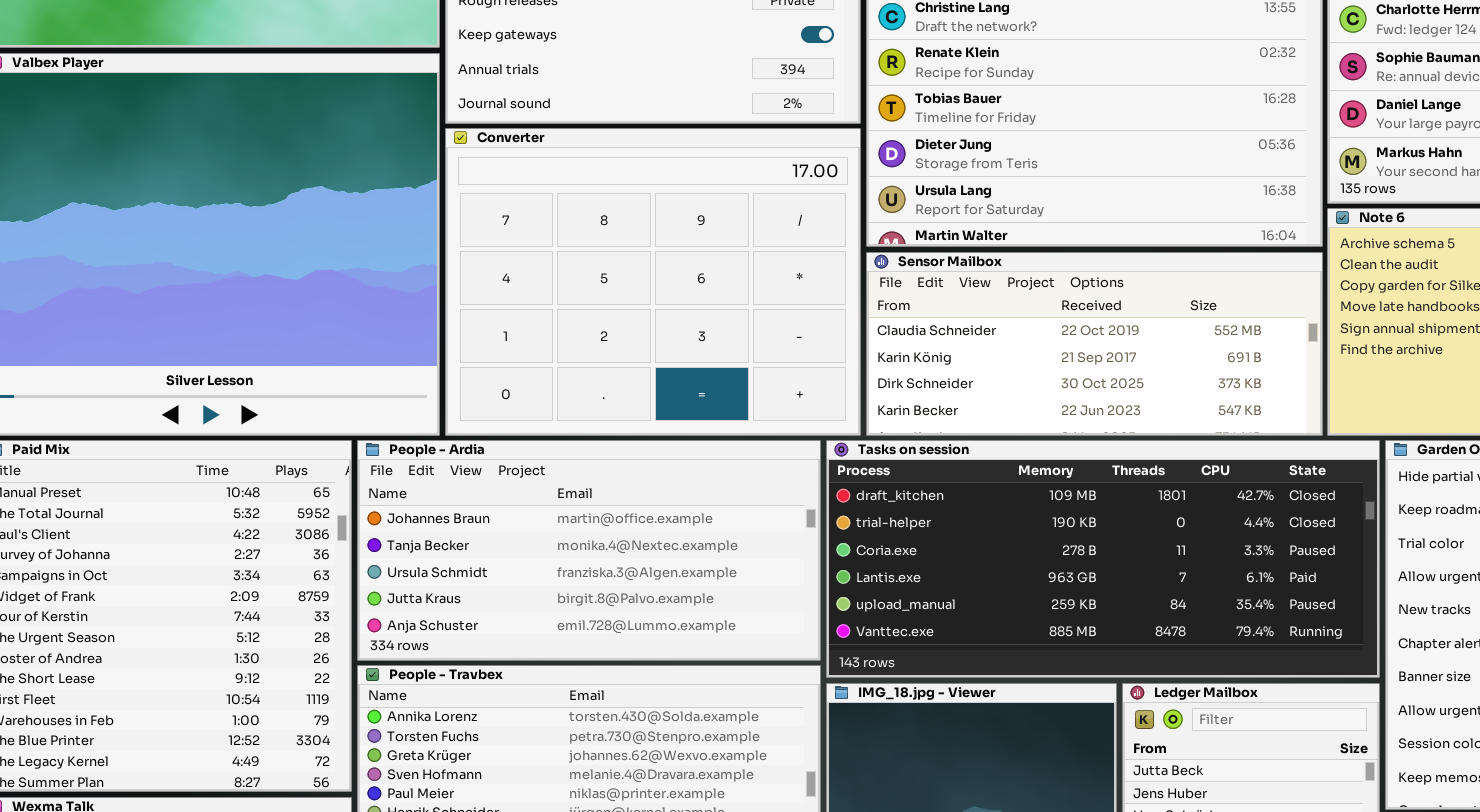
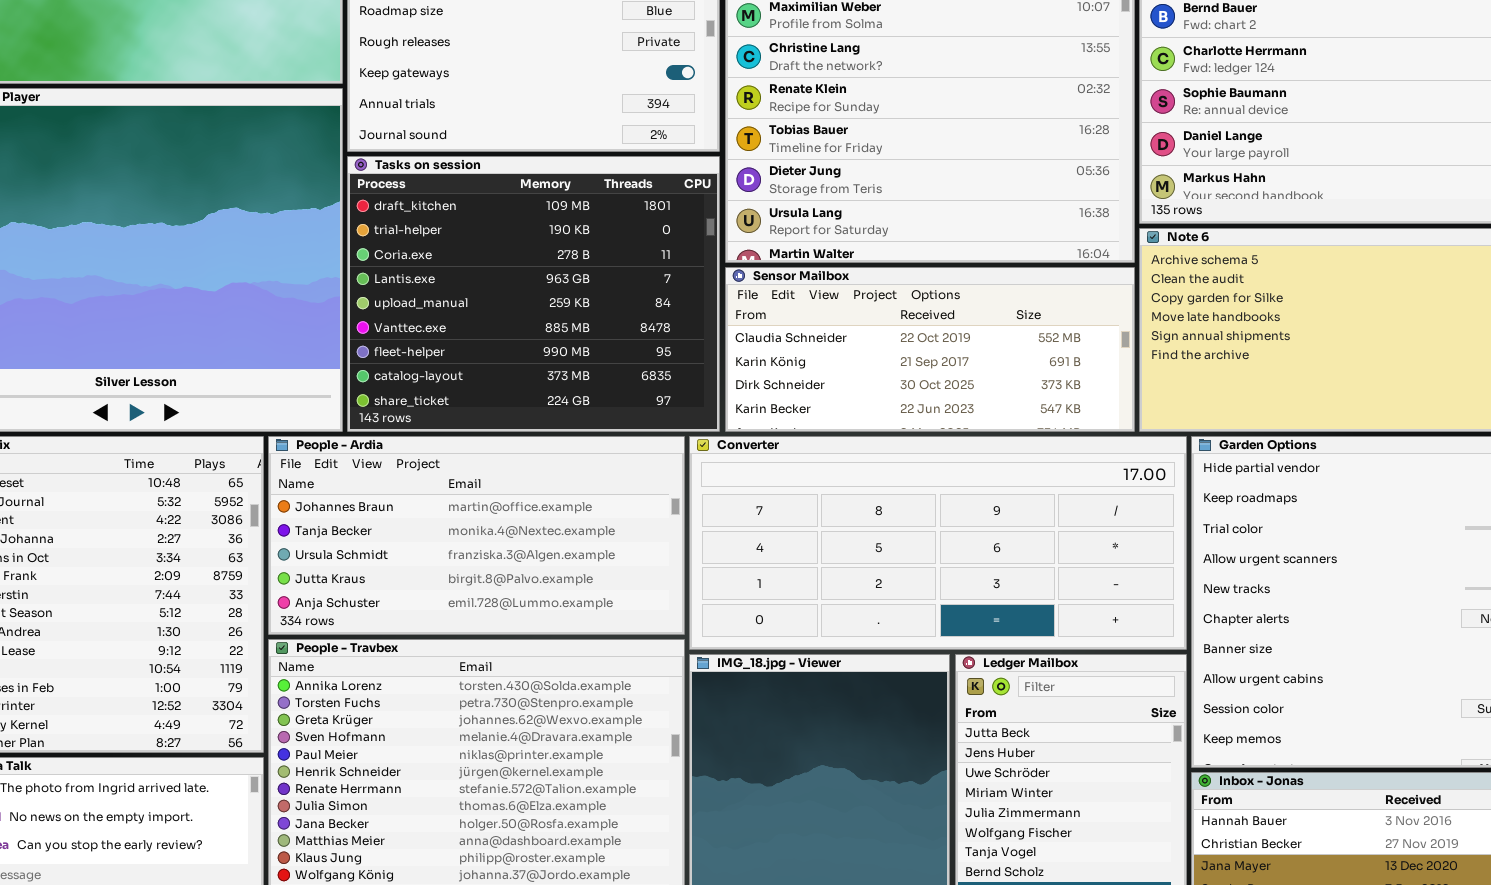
Converter: [445,128,861,436] -> [689,436,1187,650], moved, resized
Tasks on session: [826,440,1380,678] -> [347,156,720,432], moved, resized

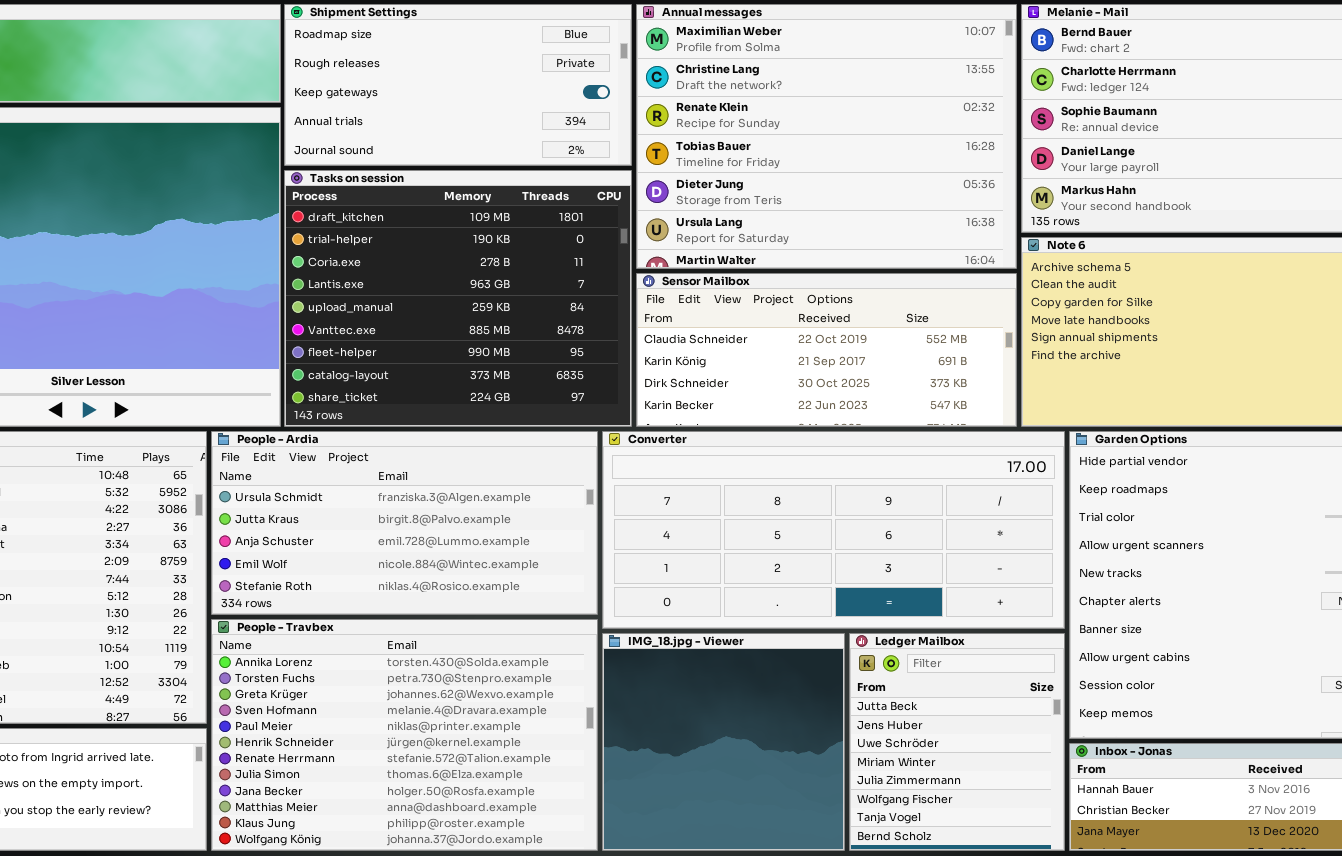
People - Ardia: [268,436,685,635] -> [211,431,598,615], scrolled down 2 rows

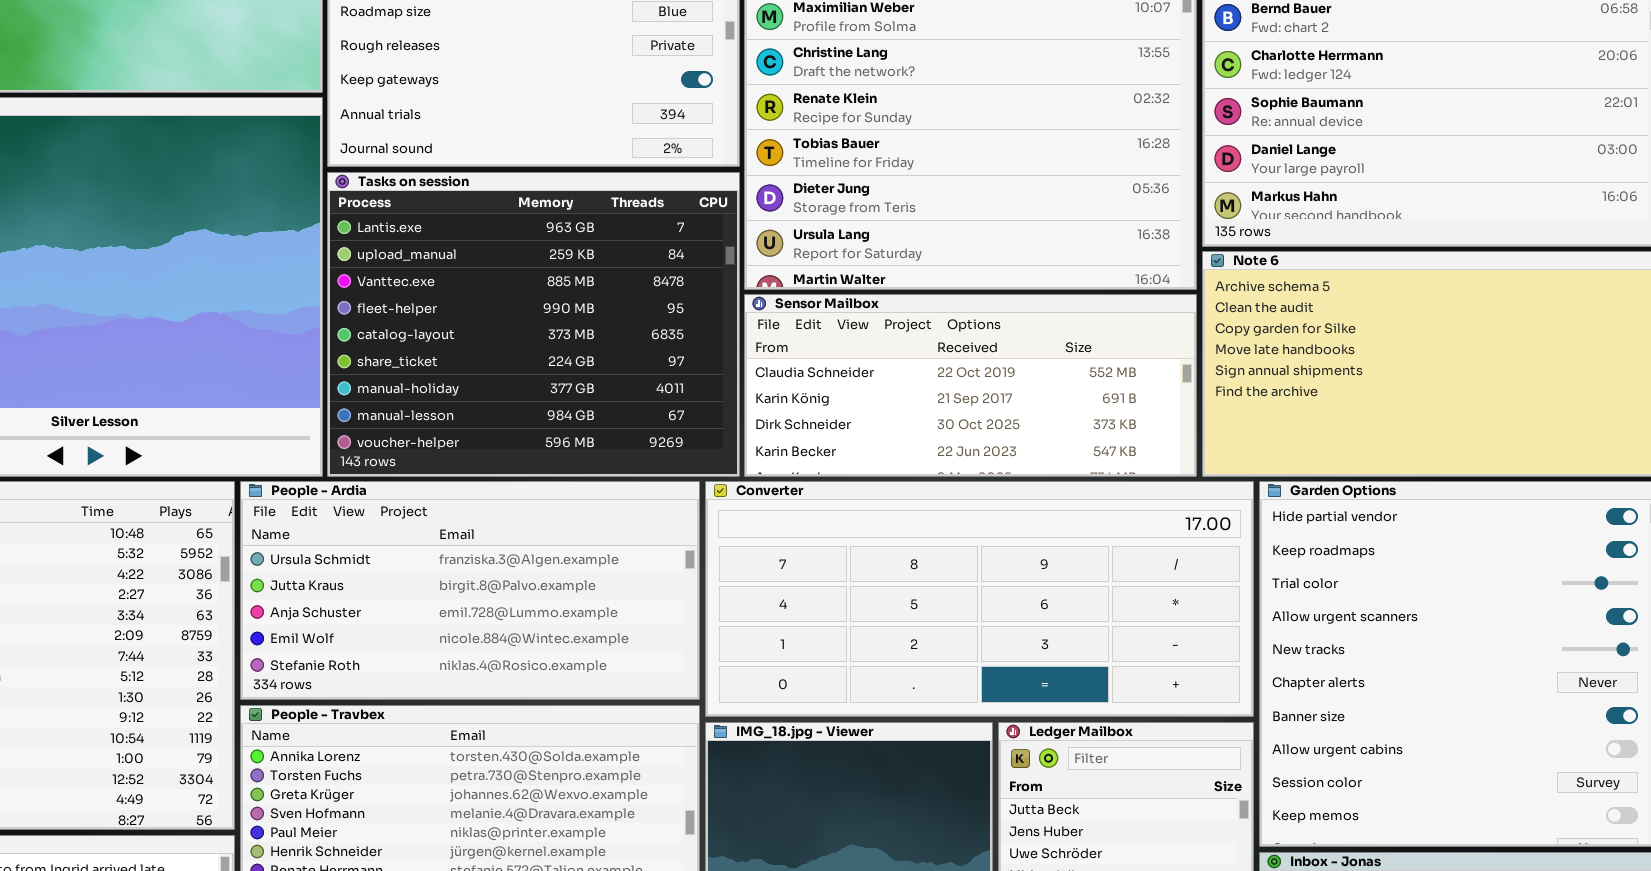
Tasks on session: [284,170,632,427] -> [327,172,740,477], scrolled down 3 rows

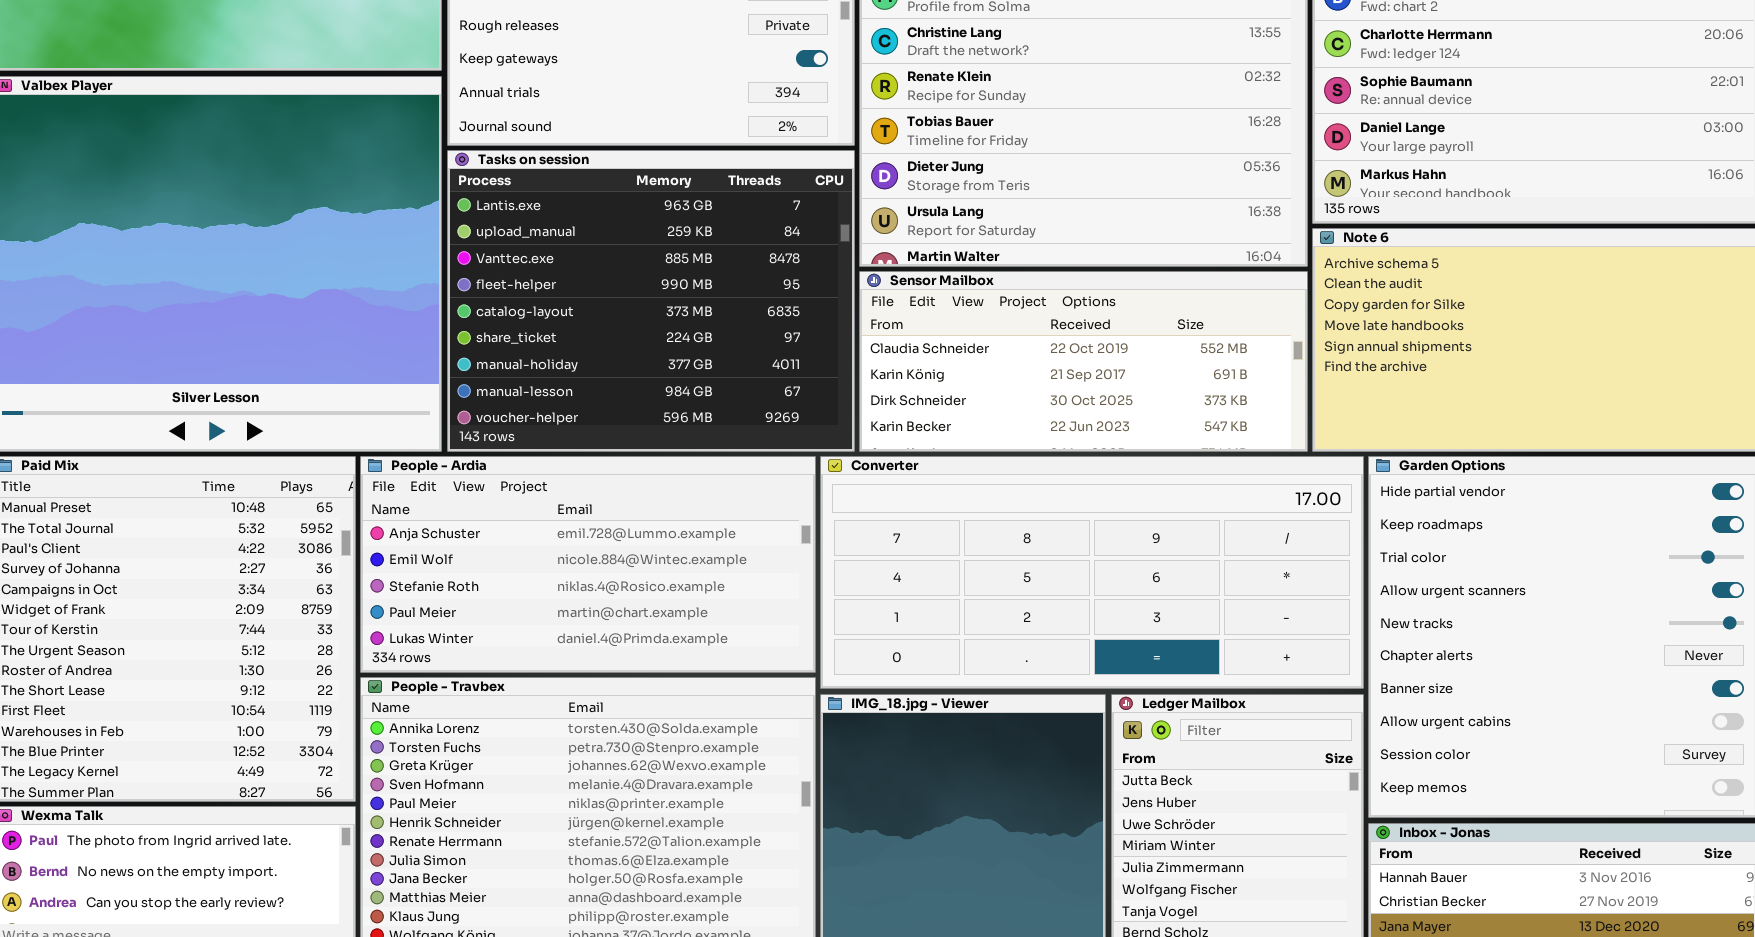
People - Ardia: [240,481,700,700] -> [360,456,816,673], scrolled down 2 rows

